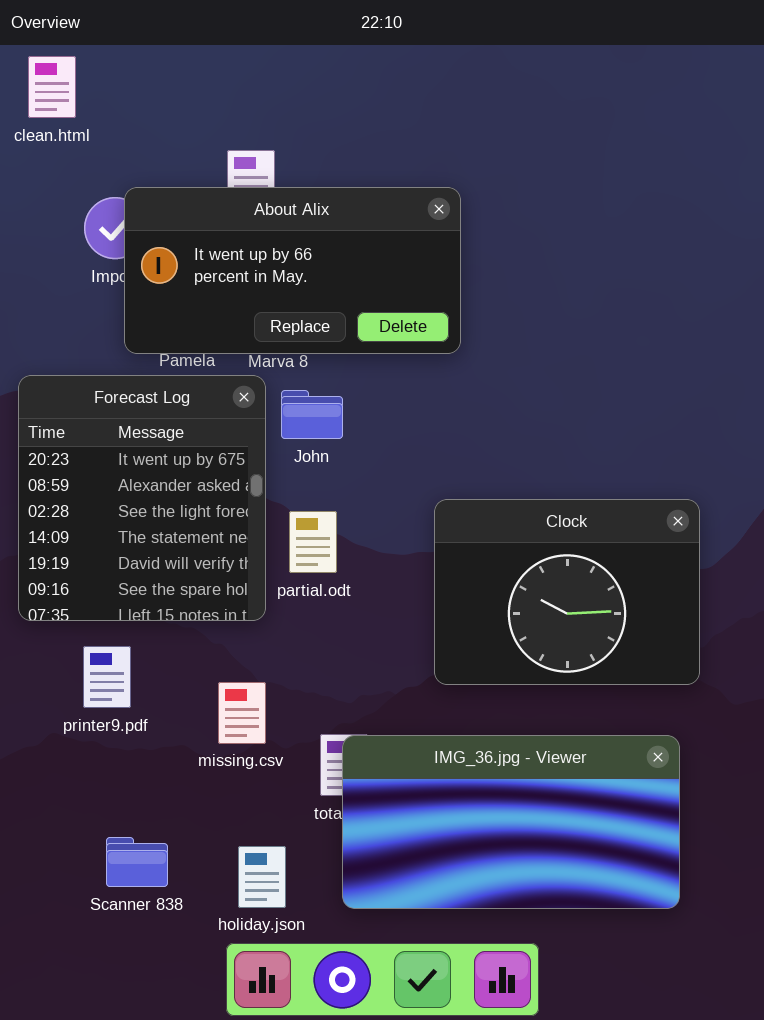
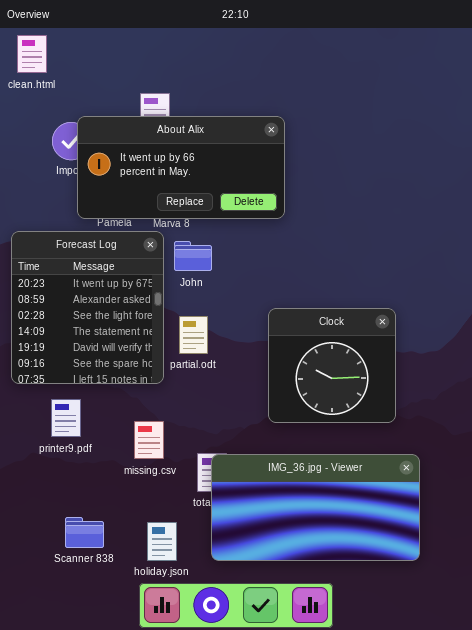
Clock: [434,499,700,685] -> [268,308,396,423], resized

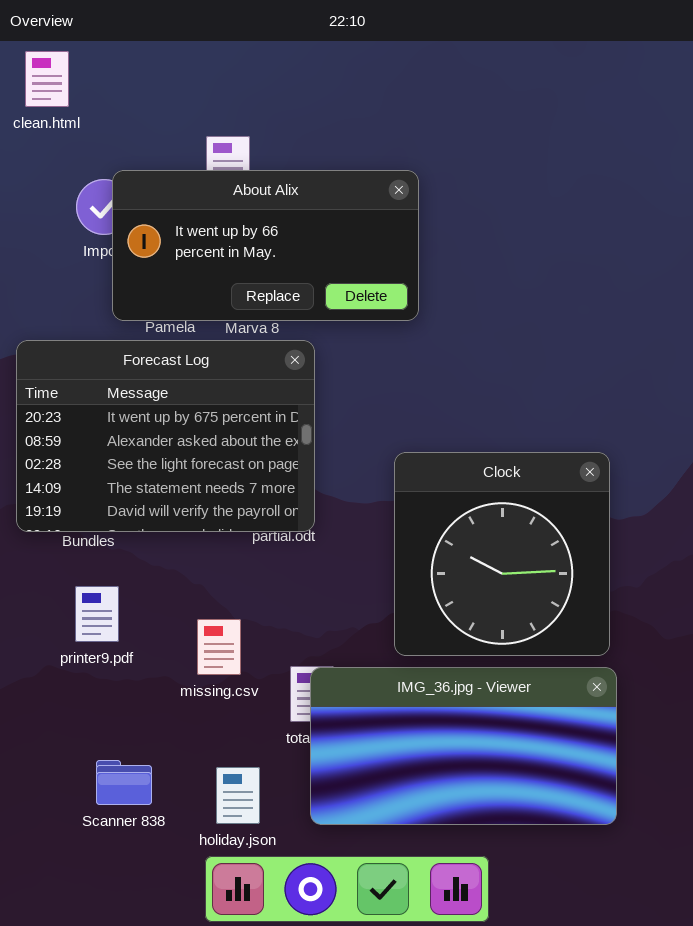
Forecast Log: [11,231,164,384] -> [16,340,315,532], resized
Clock: [268,308,396,423] -> [394,452,610,656], resized

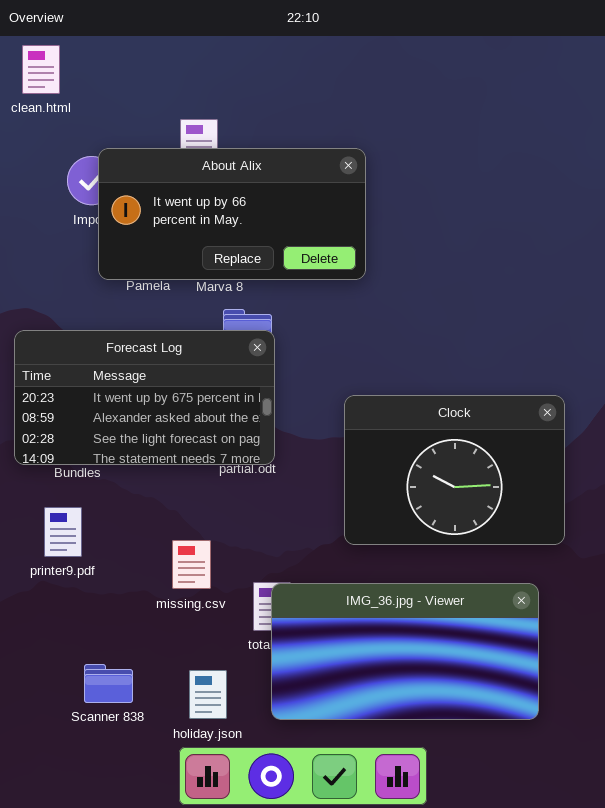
Forecast Log: [16,340,315,532] -> [14,330,275,465], resized
Clock: [394,452,610,656] -> [344,395,565,545], resized
printer9.pdf: [75,586,119,642] -> [44,507,82,557], moved

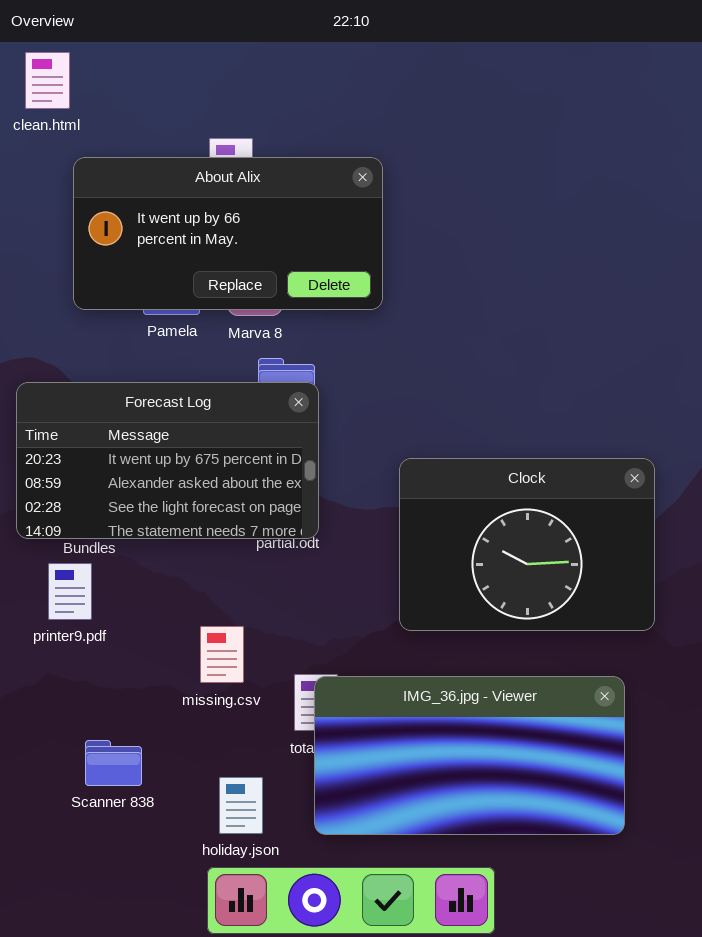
About Alix: [98,148,366,280] -> [73,157,383,310], moved
printer9.pdf: [44,507,82,557] -> [48,563,92,620], moved
Scanner 838: [84,664,133,703] -> [85,740,142,786], moved

